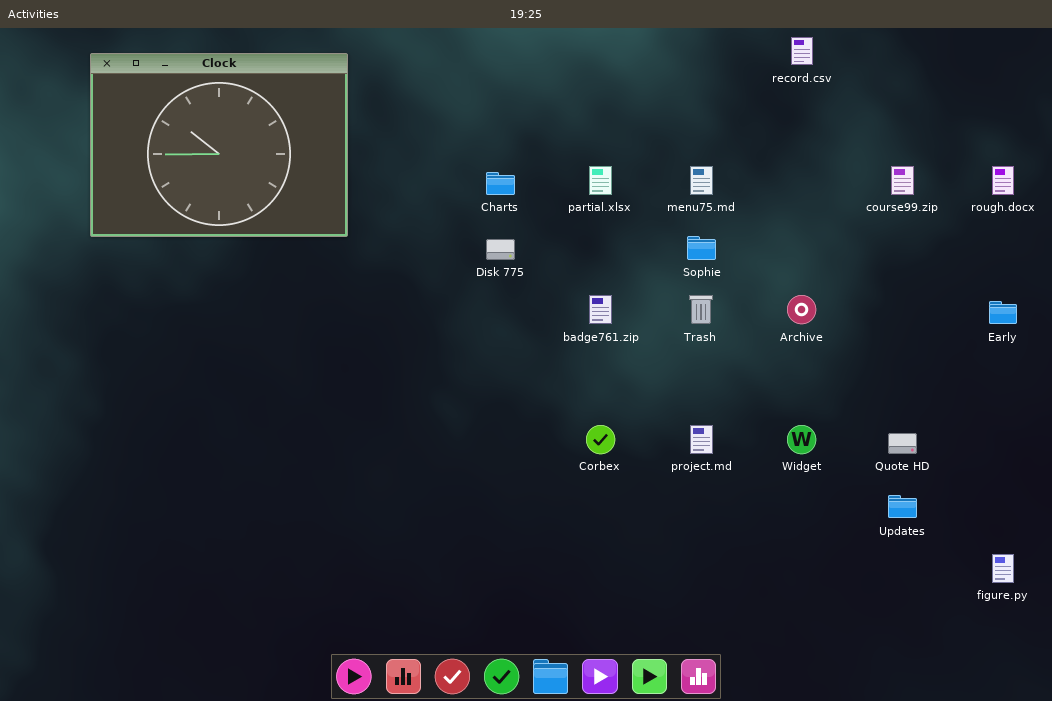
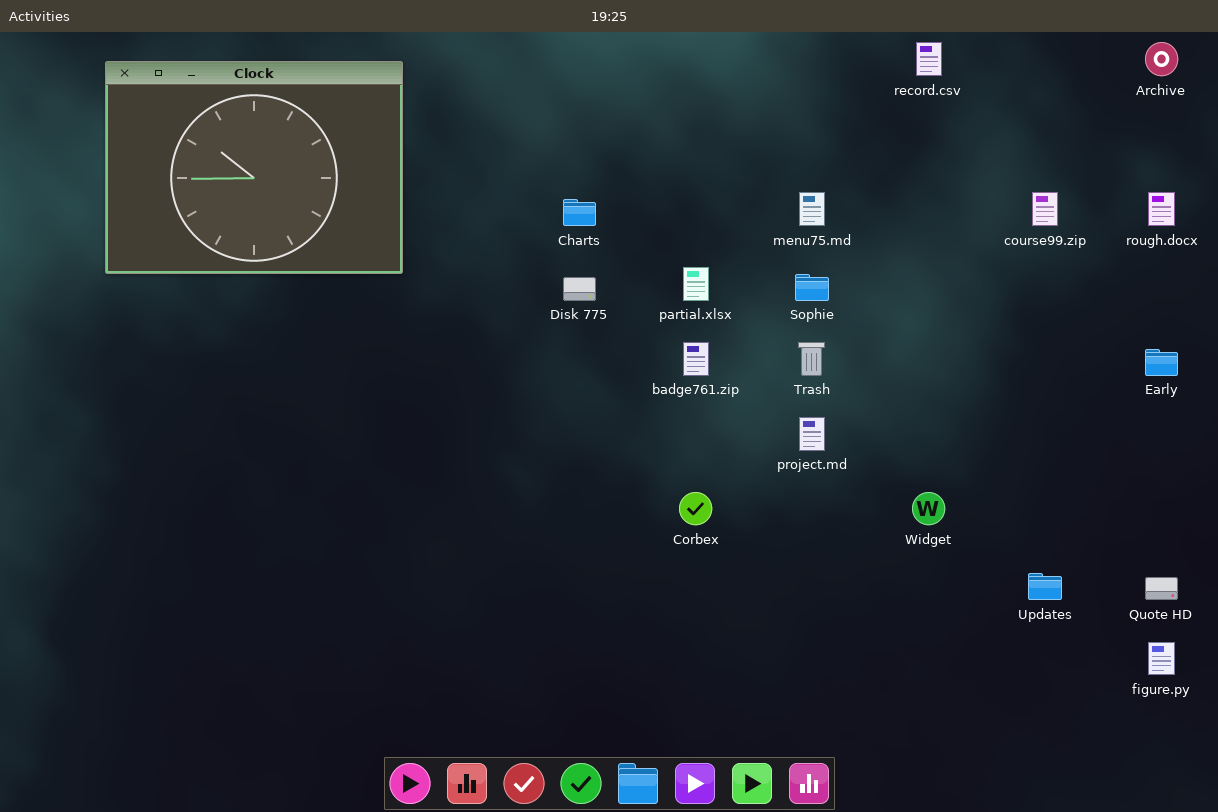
partial.xlsx: [589,166,612,195] -> [683,267,709,301], moved
Archive: [787,295,816,324] -> [1145,42,1178,76], moved
project.md: [690,425,713,454] -> [799,417,825,451], moved
Quote HD: [888,433,917,454] -> [1145,577,1178,600], moved

